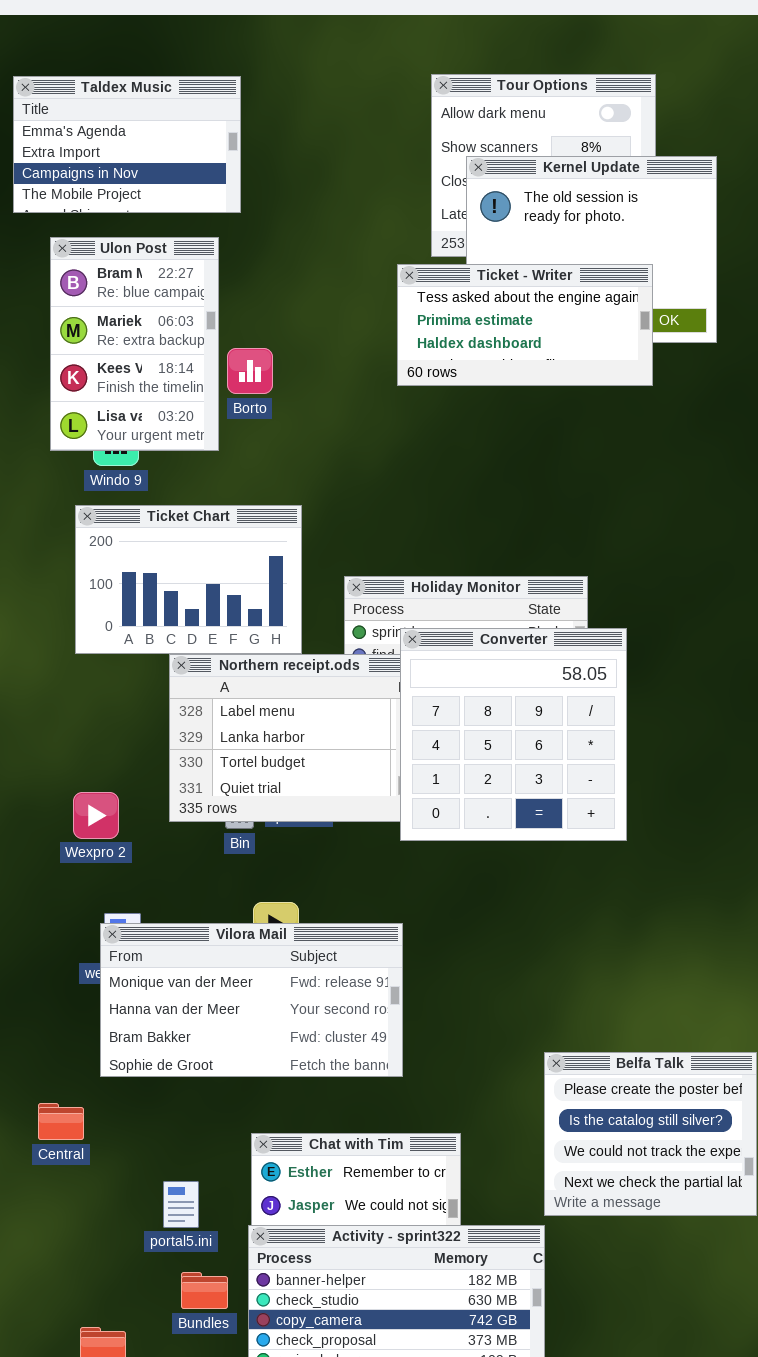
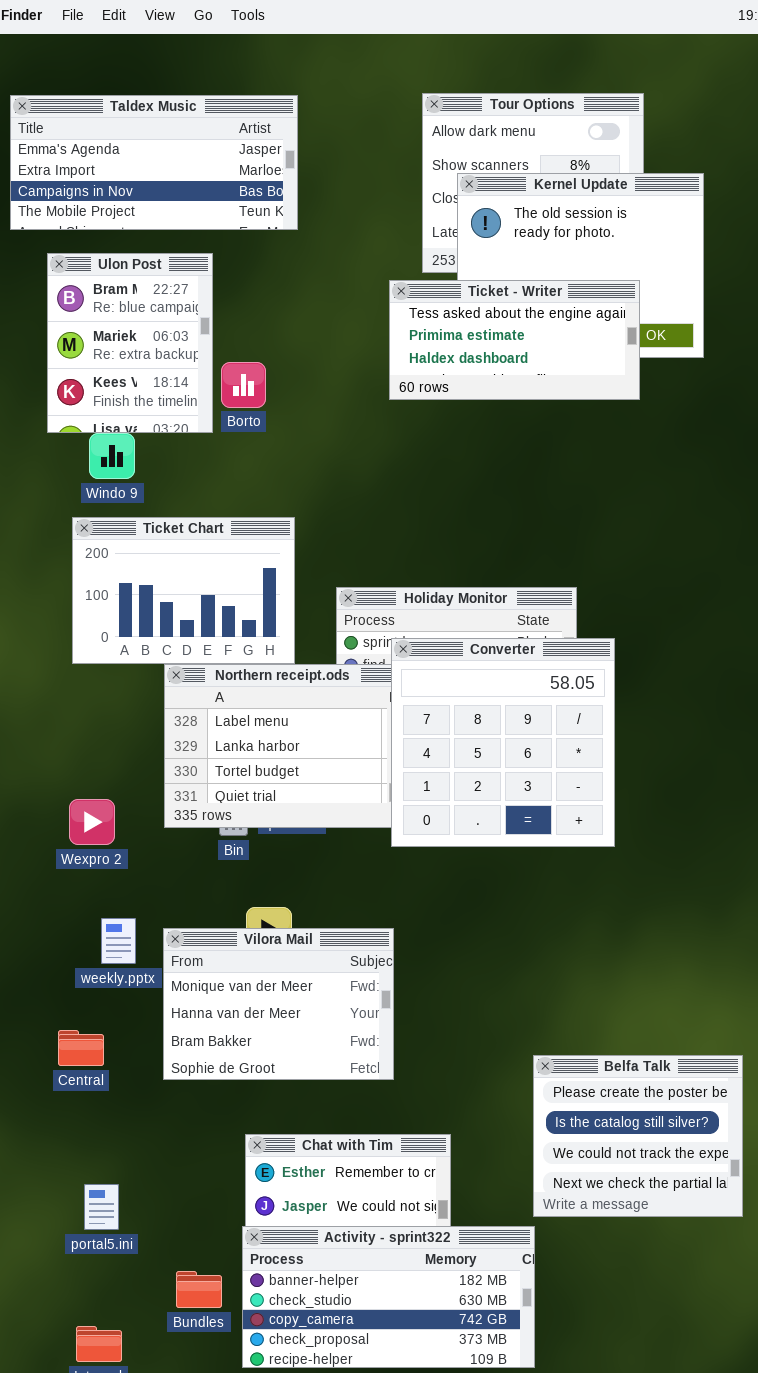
Taldex Music: [13,76,241,213] -> [10,95,298,230], resized
Ulon Post: [50,237,219,451] -> [47,253,213,433], resized
Vilora Mail: [100,923,403,1077] -> [163,928,394,1080], resized
Central: [38,1103,84,1140] -> [58,1030,104,1066], moved
portal5.ini: [163,1181,199,1228] -> [84,1184,119,1230], moved

